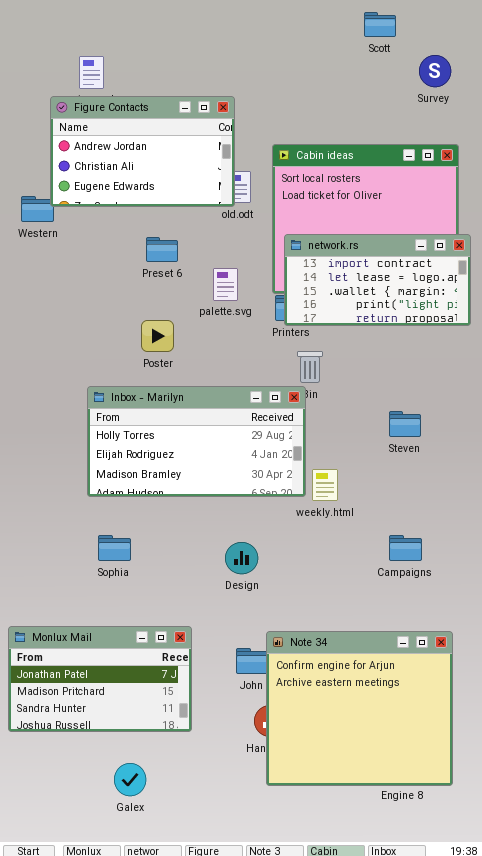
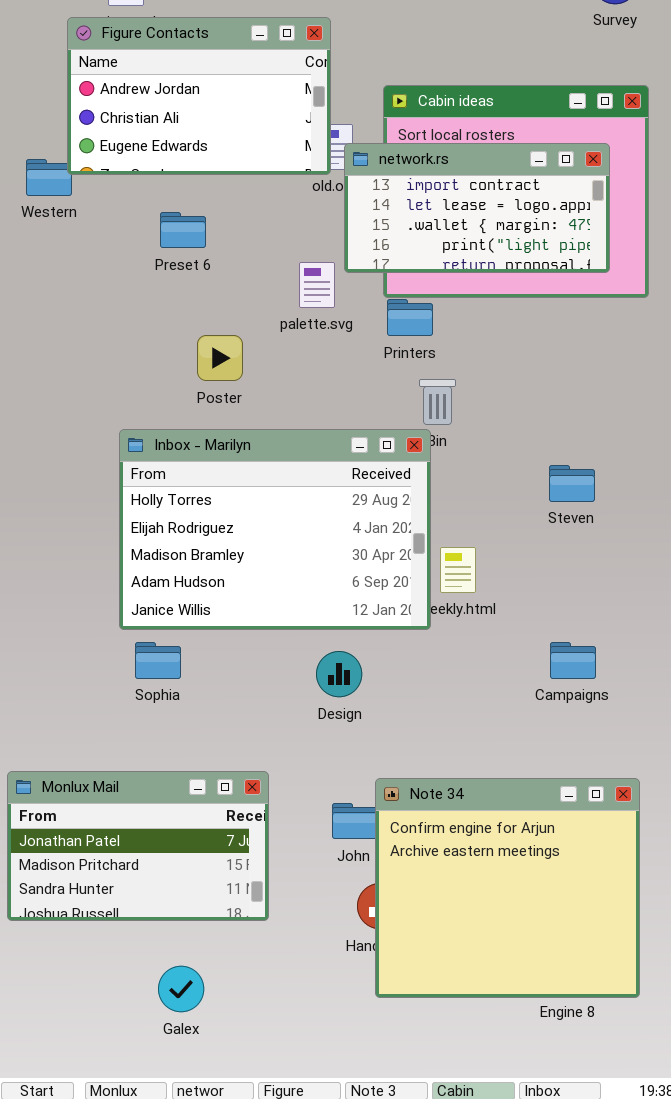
network.rs: [284,234,471,326] -> [344,143,610,273], moved
Preset 6: [146,237,178,262] -> [160,212,206,248], moved
Inbox - Marilyn: [87,386,306,497] -> [119,429,431,630], resized

